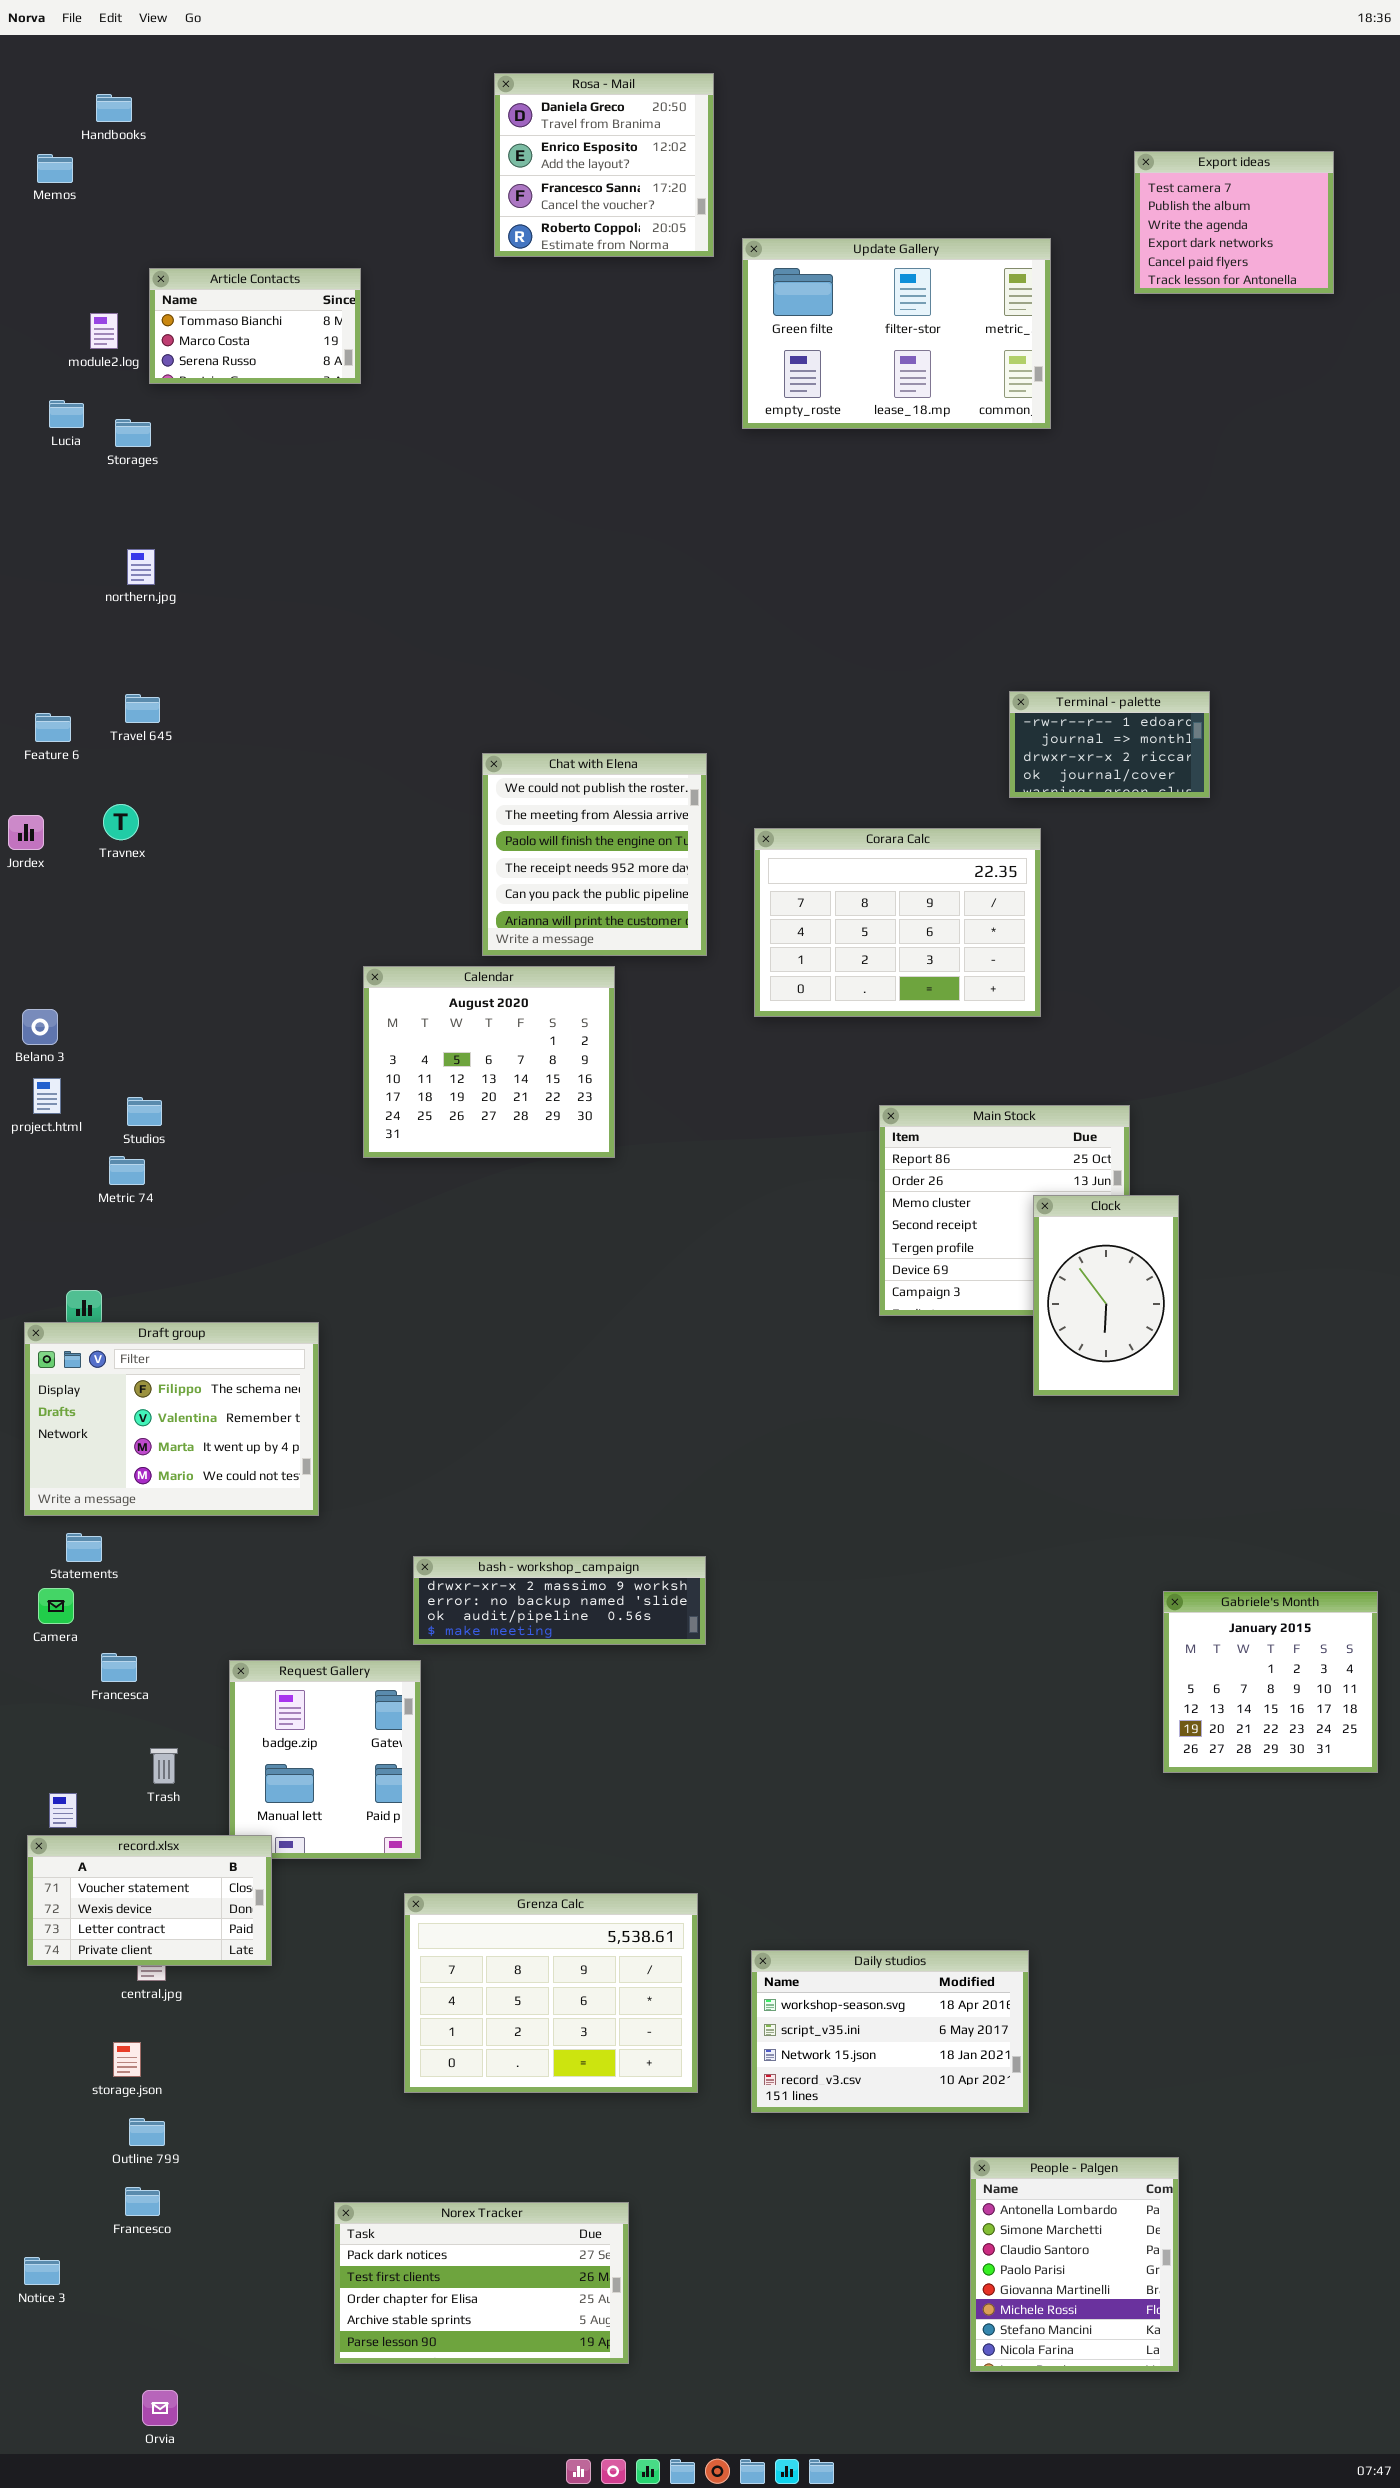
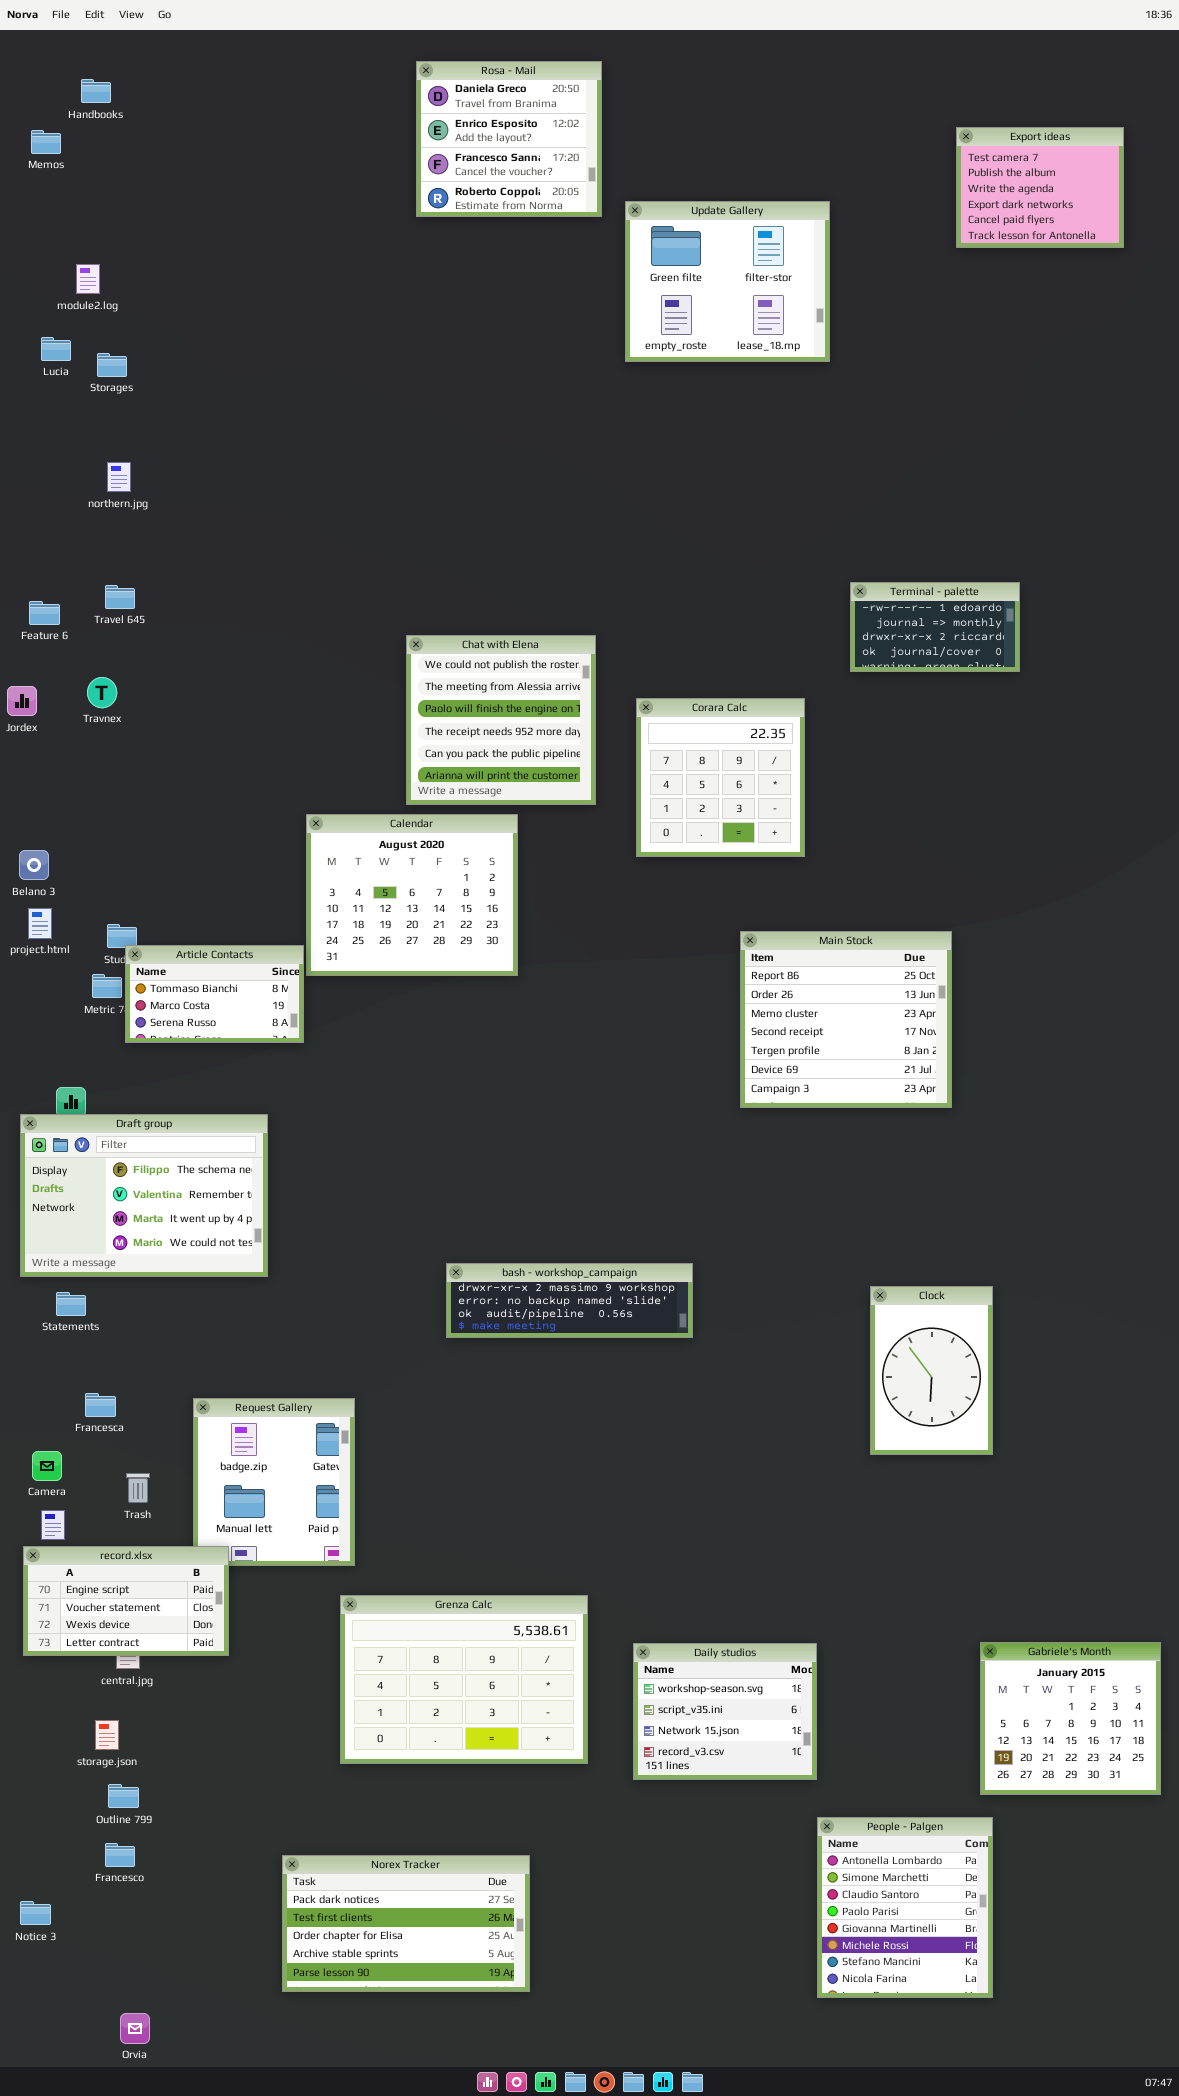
Update Gallery: [742,238,1051,429] -> [625,201,830,362], resized
Article Contacts: [149,268,361,384] -> [125,945,304,1043], moved
Corara Calc: [754,828,1041,1017] -> [636,698,805,857], resized
Clock: [1033,1195,1179,1396] -> [870,1286,993,1455], moved
bash - workshop_campaign: [413,1556,706,1645] -> [446,1263,693,1338], moved
Camera: [38,1588,74,1624] -> [32,1451,62,1481], moved
Gabriele's Month: [1163,1591,1378,1773] -> [980,1642,1161,1795], moved
record.xlsx: [27,1835,272,1966] -> [23,1546,229,1656], scrolled up 1 row
Daily studios: [751,1950,1029,2113] -> [633,1643,817,1780], resized

